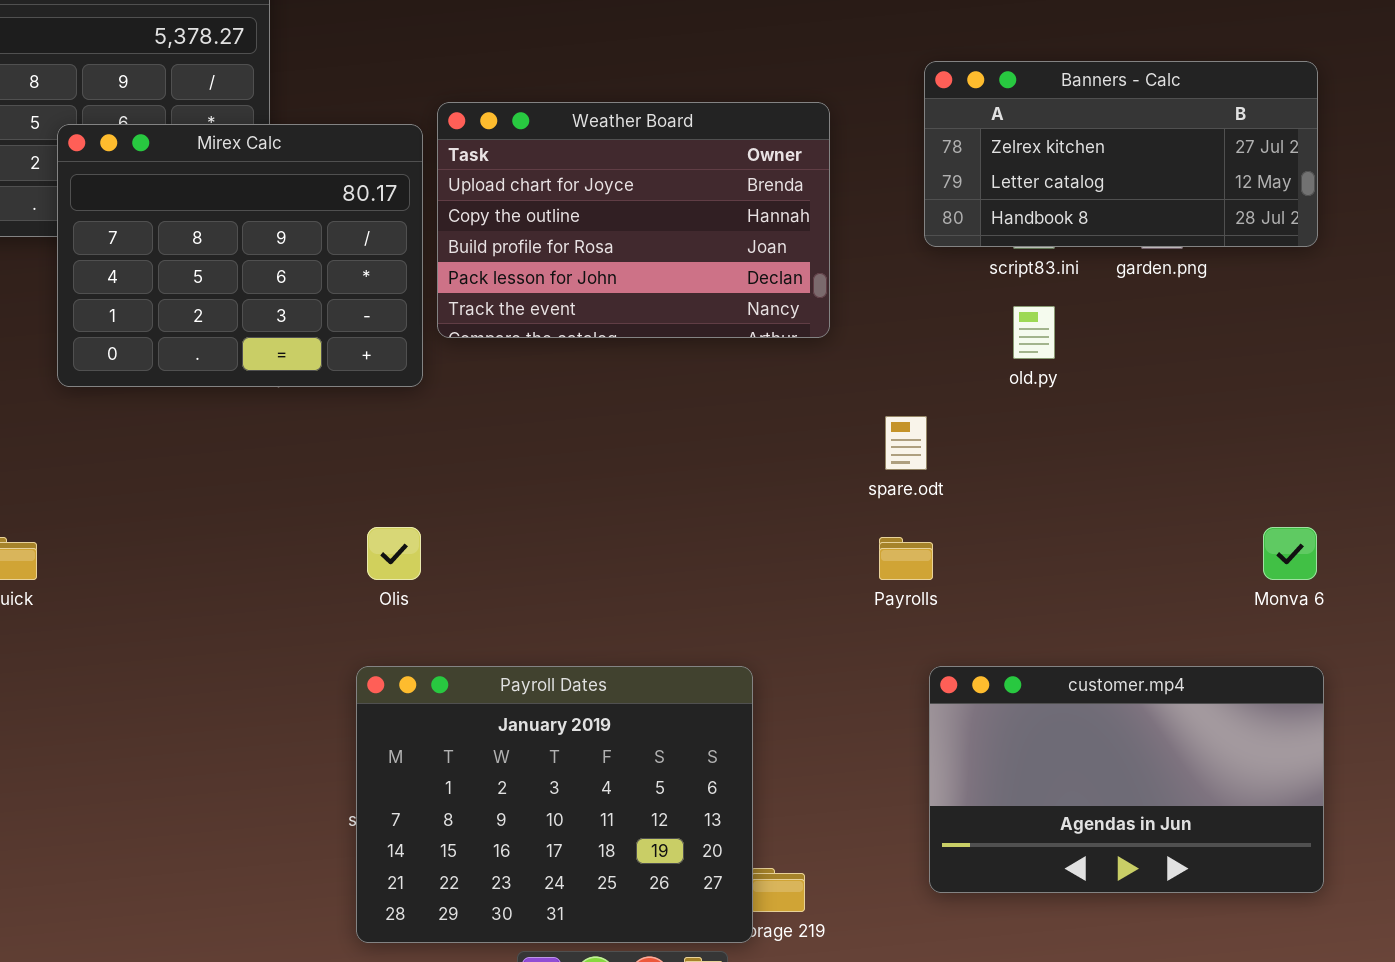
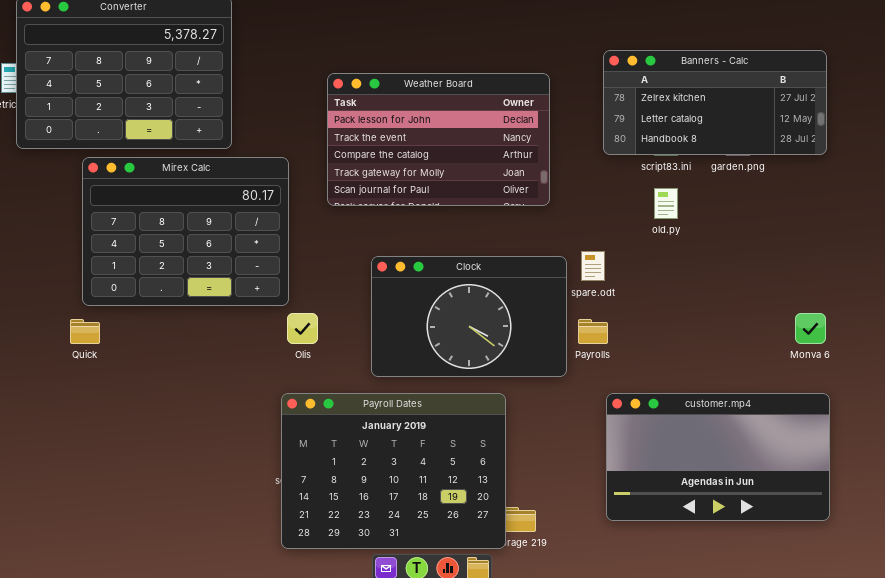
Weather Board: [437,102,830,338] -> [327,73,550,206], scrolled down 3 rows
Mirex Calc: [57,124,423,387] -> [82,157,289,306], moved
Clock: none -> [371,256,567,377], opened

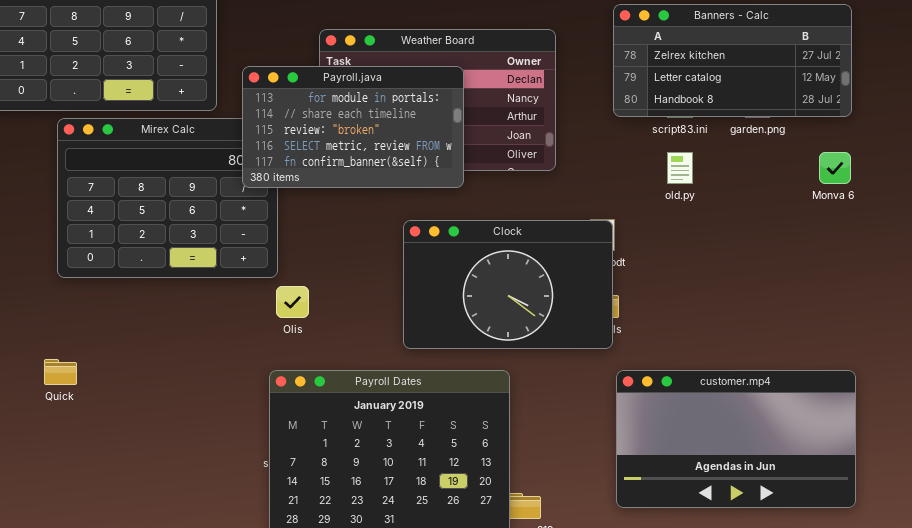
Payroll.java: none -> [242,66,464,188], opened
Clock: [371,256,567,377] -> [403,220,613,349], moved
Monva 6: [795,313,826,344] -> [819,152,851,184], moved
Quick: [70,319,100,344] -> [44,359,77,385], moved

